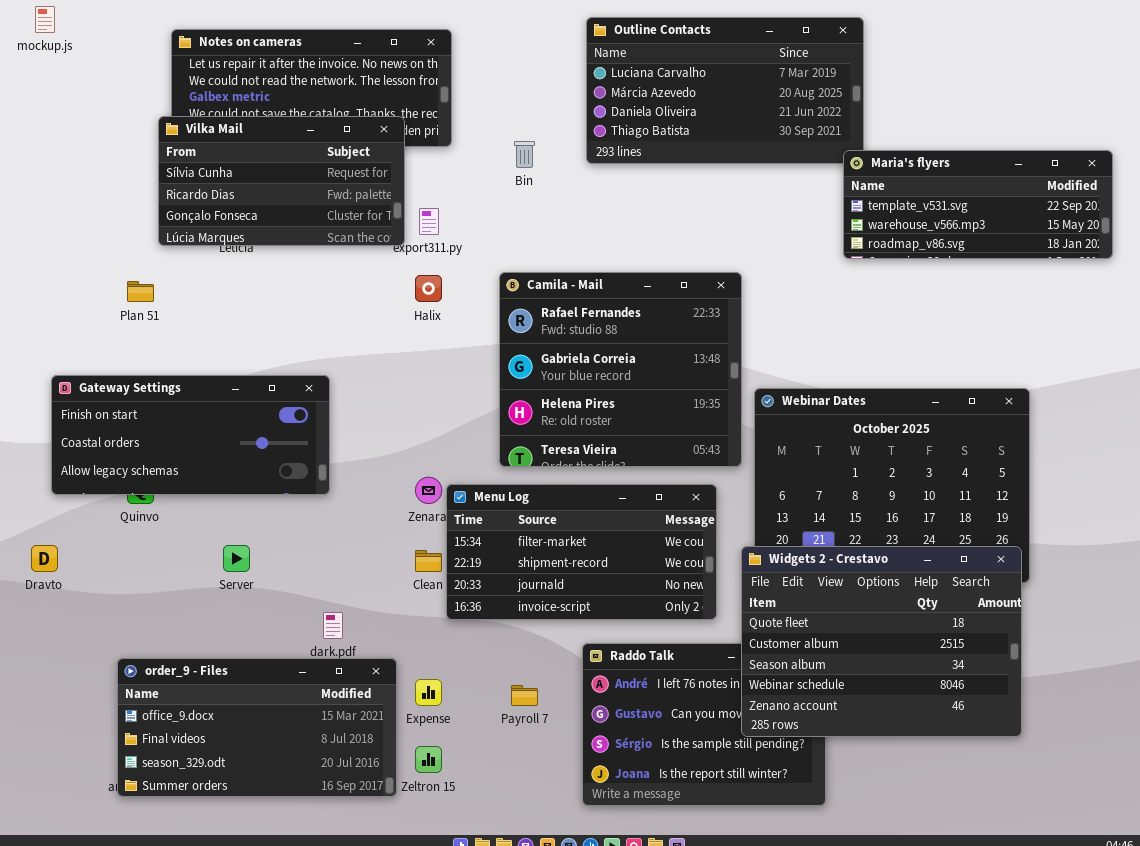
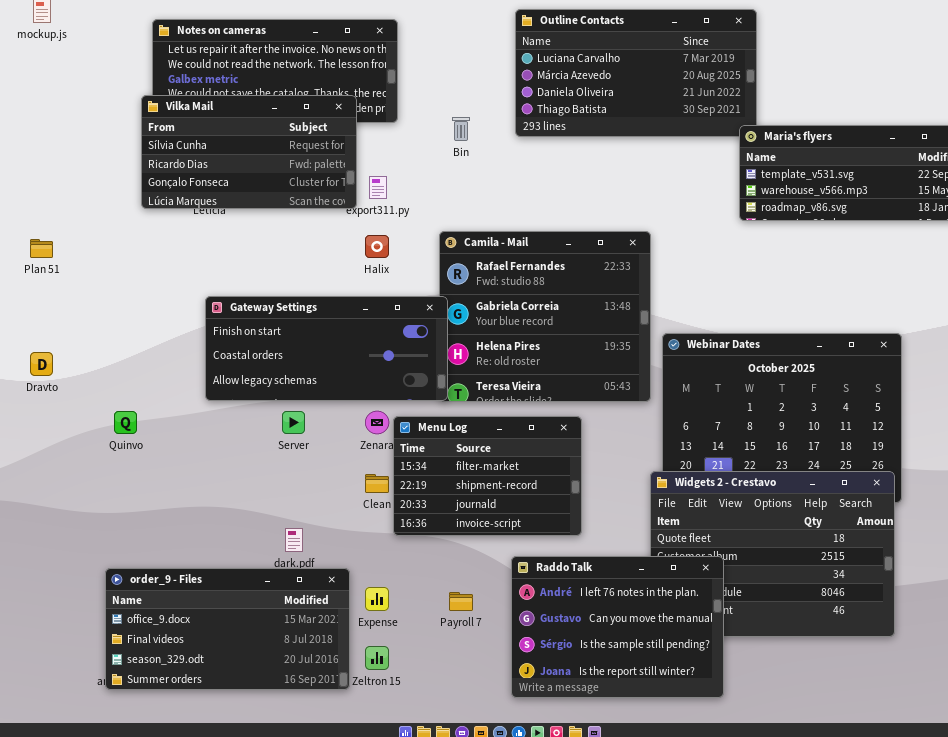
Plan 51: [127,281,154,302] -> [30,239,53,258], moved
Gateway Settings: [51,375,330,495] -> [205,296,448,401], moved
Menu Log: [446,484,717,620] -> [393,416,582,536], resized
Dravto: [31,545,58,572] -> [30,352,53,376], moved
Server: [223,545,250,572] -> [282,411,305,434], moved
Raddo Talk: [582,643,826,806] -> [511,556,724,698], raised

